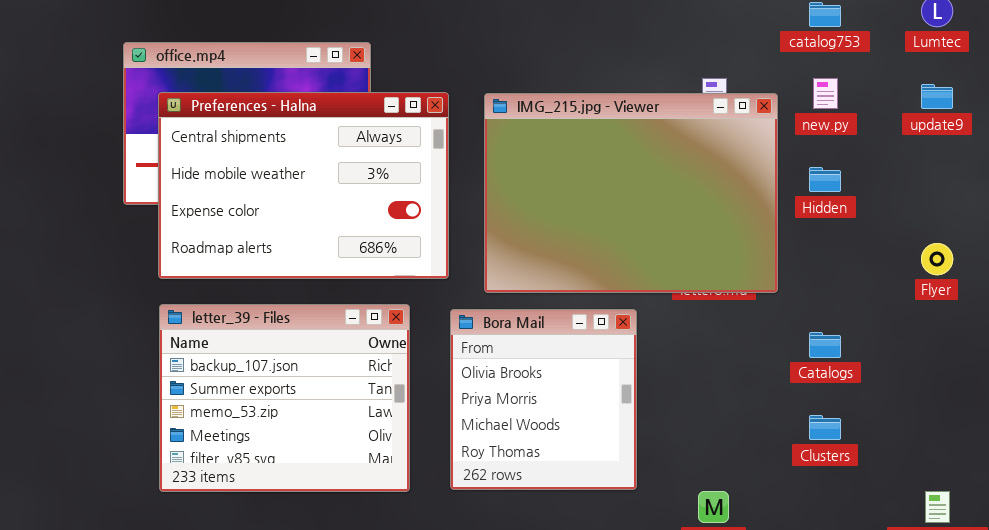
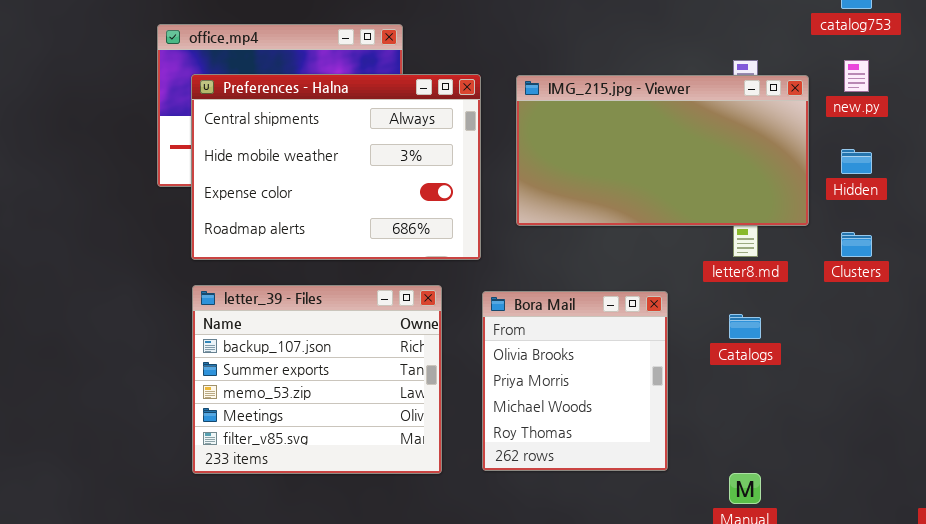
IMG_215.jpg - Viewer: [484,93,778,293] -> [516,75,809,226], resized
Catalogs: [809,332,841,358] -> [729,314,761,339], moved
Clusters: [809,415,841,440] -> [841,232,872,257], moved

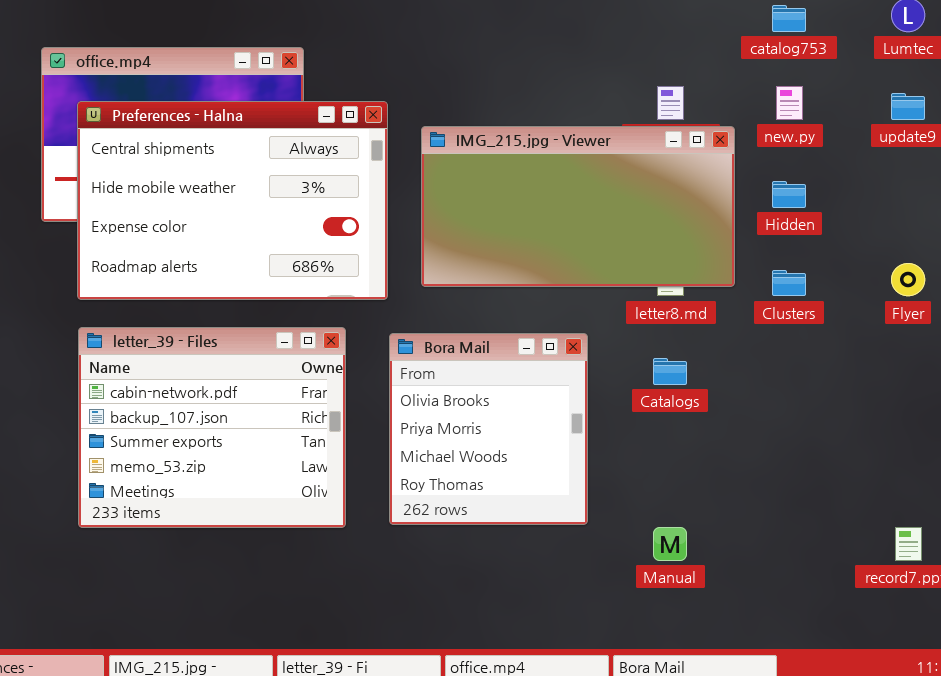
IMG_215.jpg - Viewer: [516,75,809,226] -> [421,126,735,287], moved
letter_39 - Files: [192,285,442,474] -> [78,327,346,528], scrolled up 1 row

